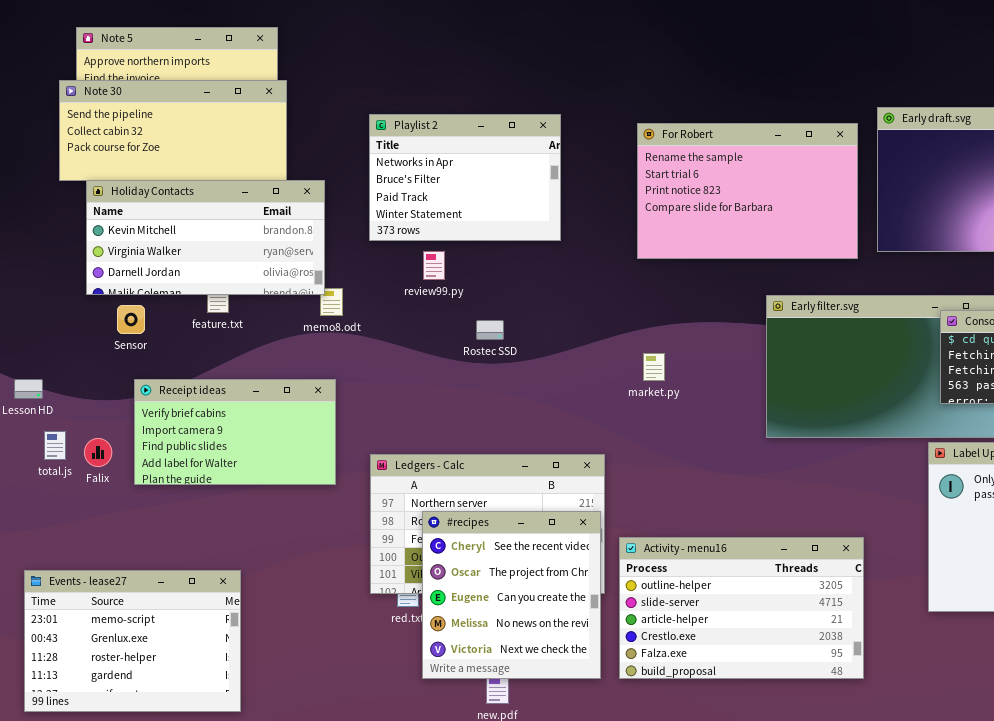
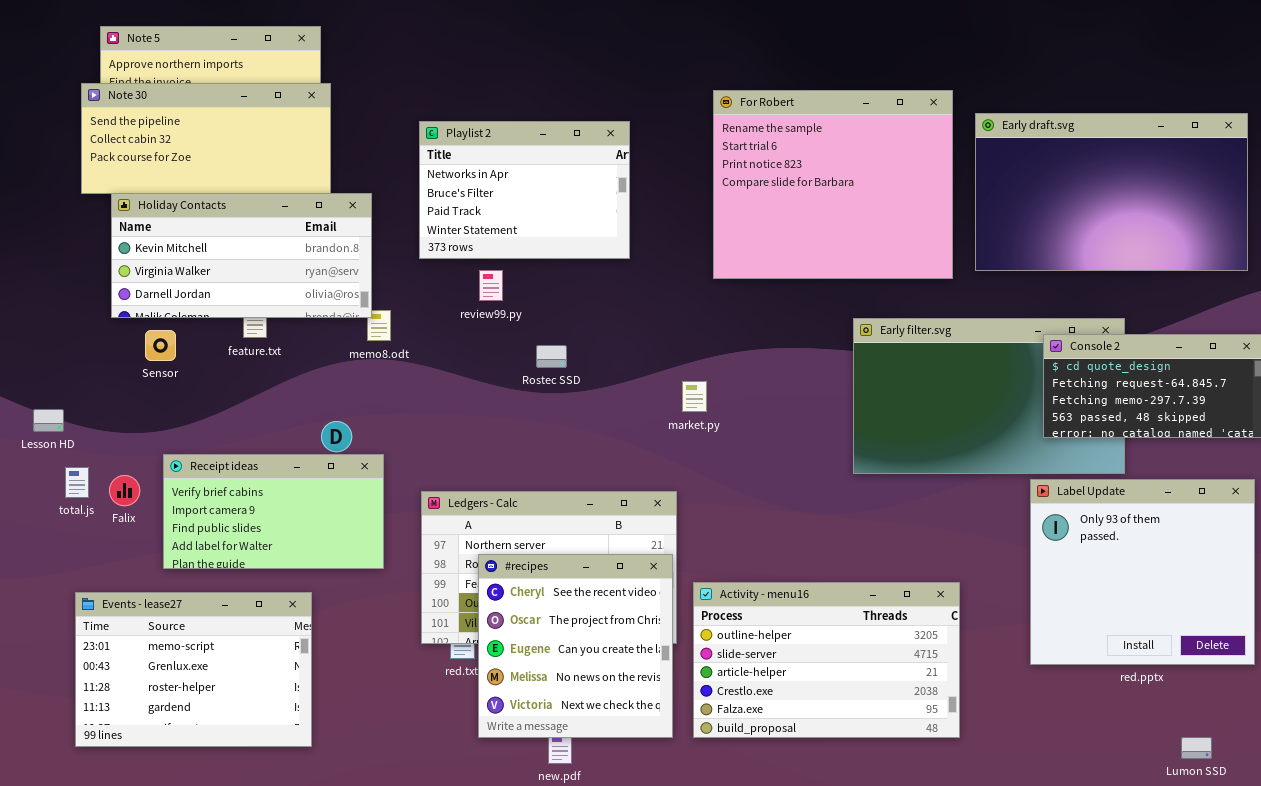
For Robert: [637,123,858,259] -> [713,90,953,279], resized
market.py: [643,353,665,381] -> [682,381,707,412], moved
Receipt ideas: [134,379,336,485] -> [163,454,384,569], moved
Events - lease27: [24,570,241,712] -> [75,592,312,747], moved

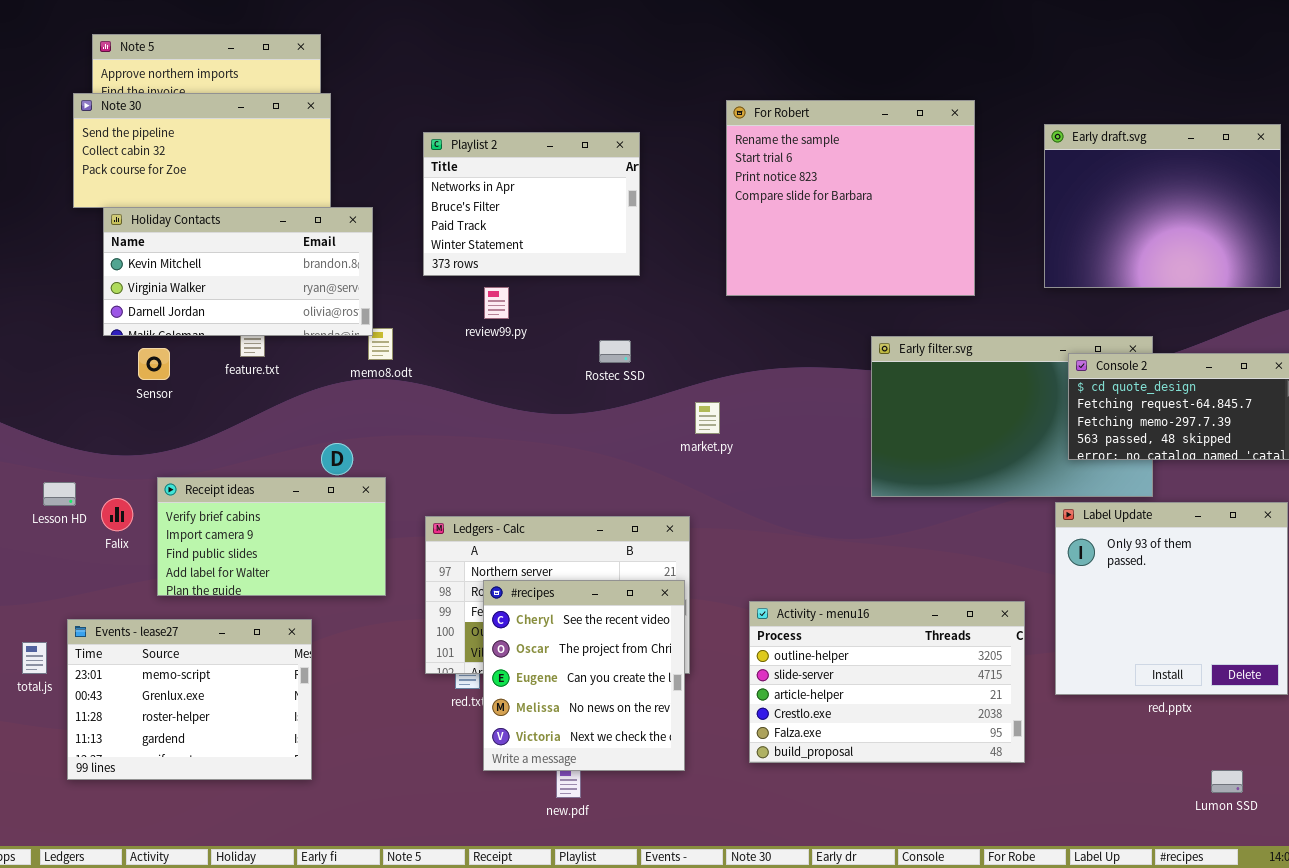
Early draft.svg: [975,113,1248,271] -> [1044,124,1281,288], resized
Rostec SSD: [536,345,567,368] -> [599,340,631,363], moved
Lesson HD: [33,409,64,432] -> [43,482,76,506], moved
total.js: [65,467,89,498] -> [22,642,47,674], moved
Activity - menu16: [693,582,960,738] -> [749,601,1025,763], moved

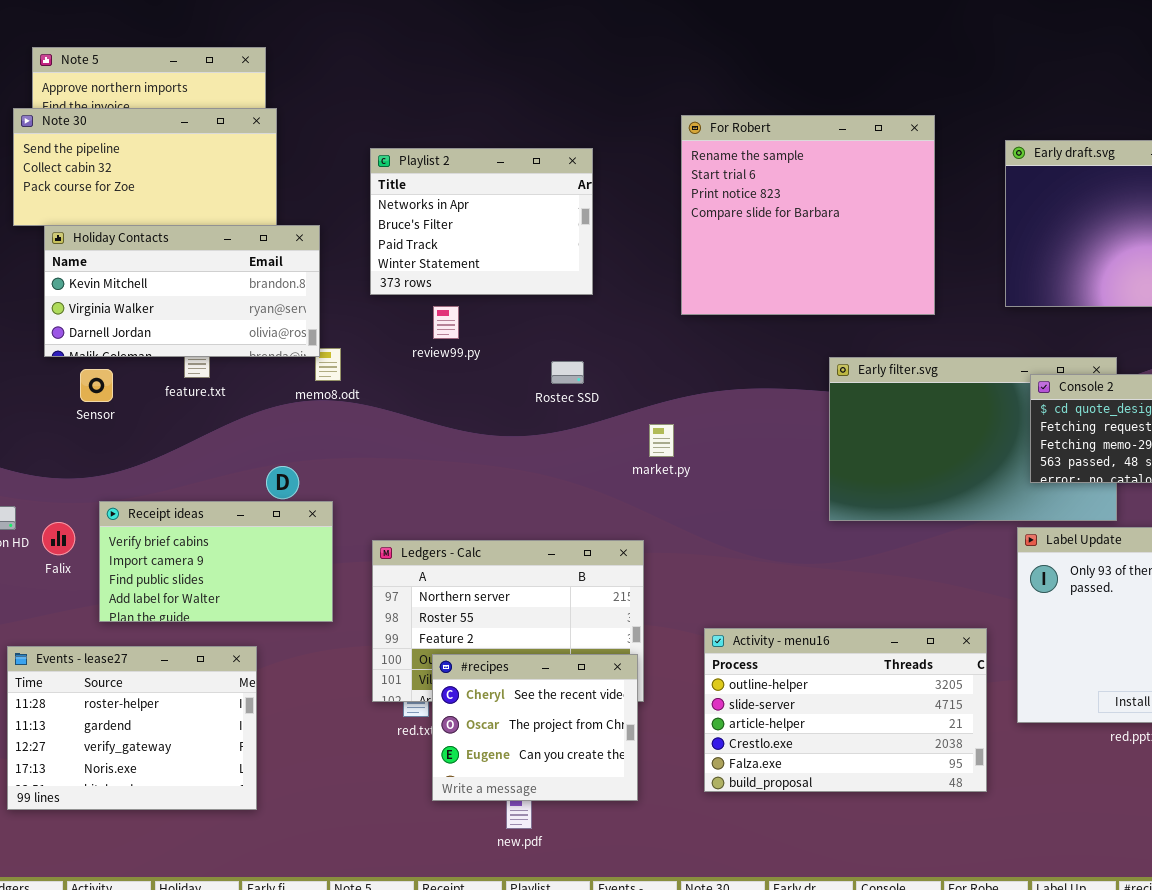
#recipes: [483,580,685,771] -> [432,654,638,801], resized
Events - lease27: [67,619,312,780] -> [7,646,257,810], scrolled down 2 rows

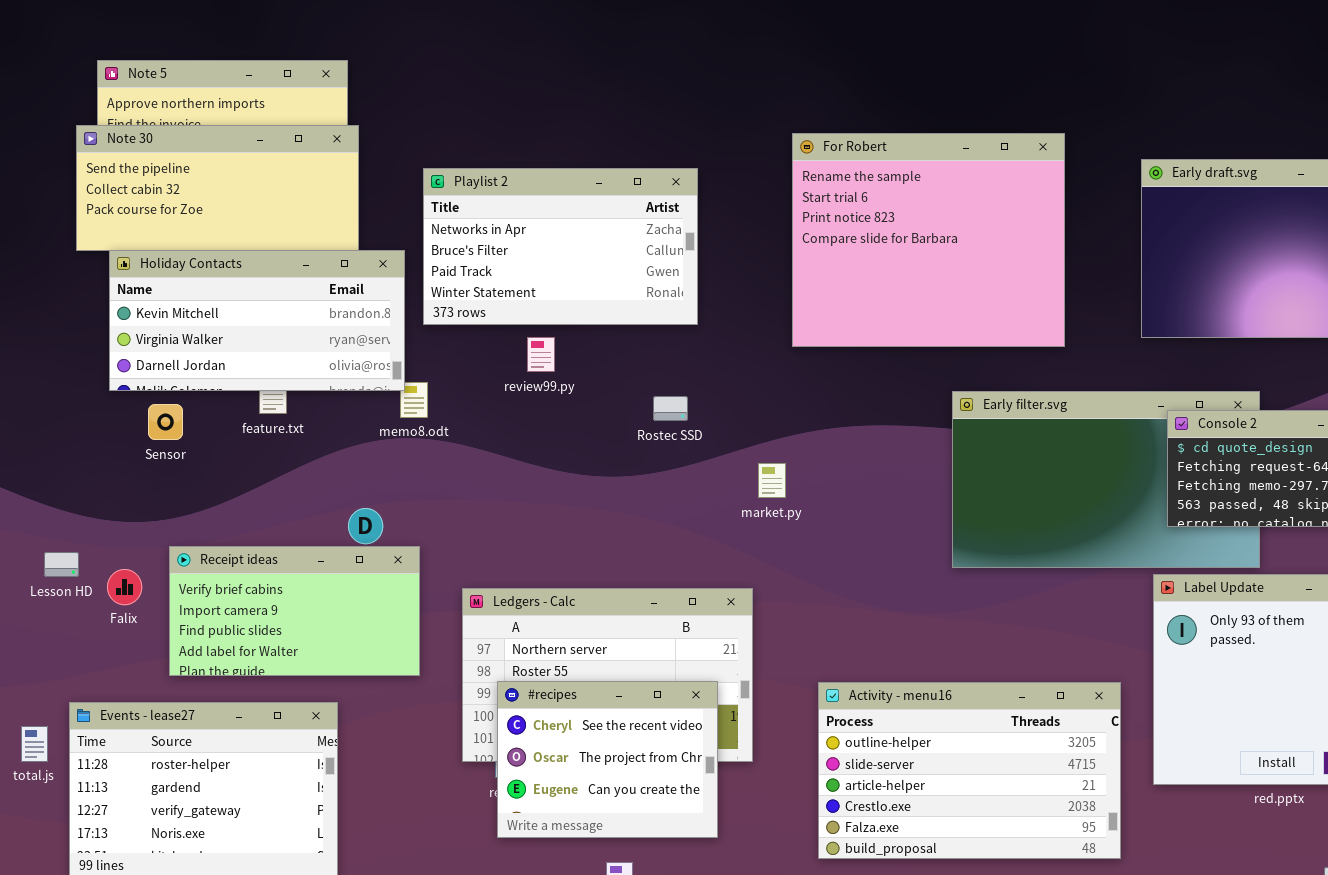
Playlist 2: [370,148,593,295] -> [423,168,698,325], resized
#recipes: [432,654,638,801] -> [497,681,718,838], moved

